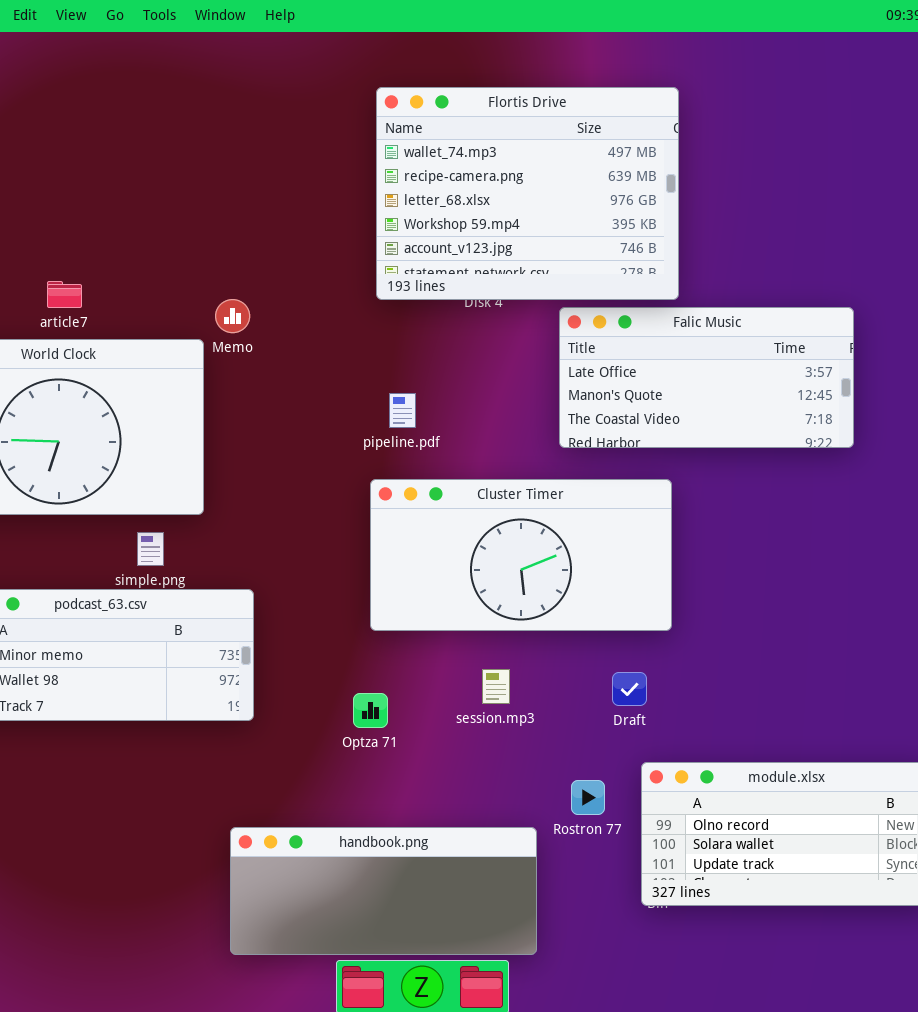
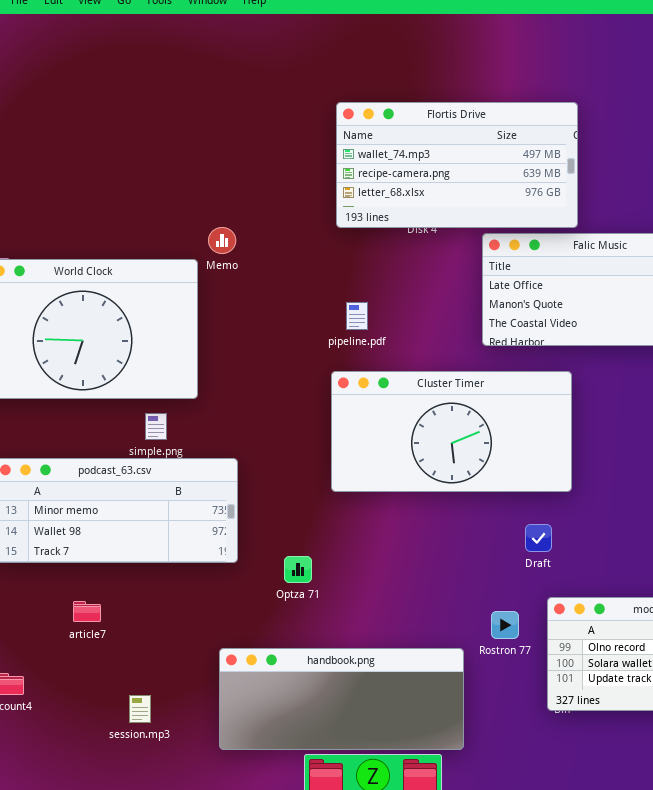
Flortis Drive: [376,87,679,300] -> [336,102,578,228], resized
article7: [47,281,82,308] -> [73,601,101,622], moved
session.mp3: [482,669,510,704] -> [129,695,151,723], moved
Optza 71: [353,693,388,728] -> [284,556,312,583], moved

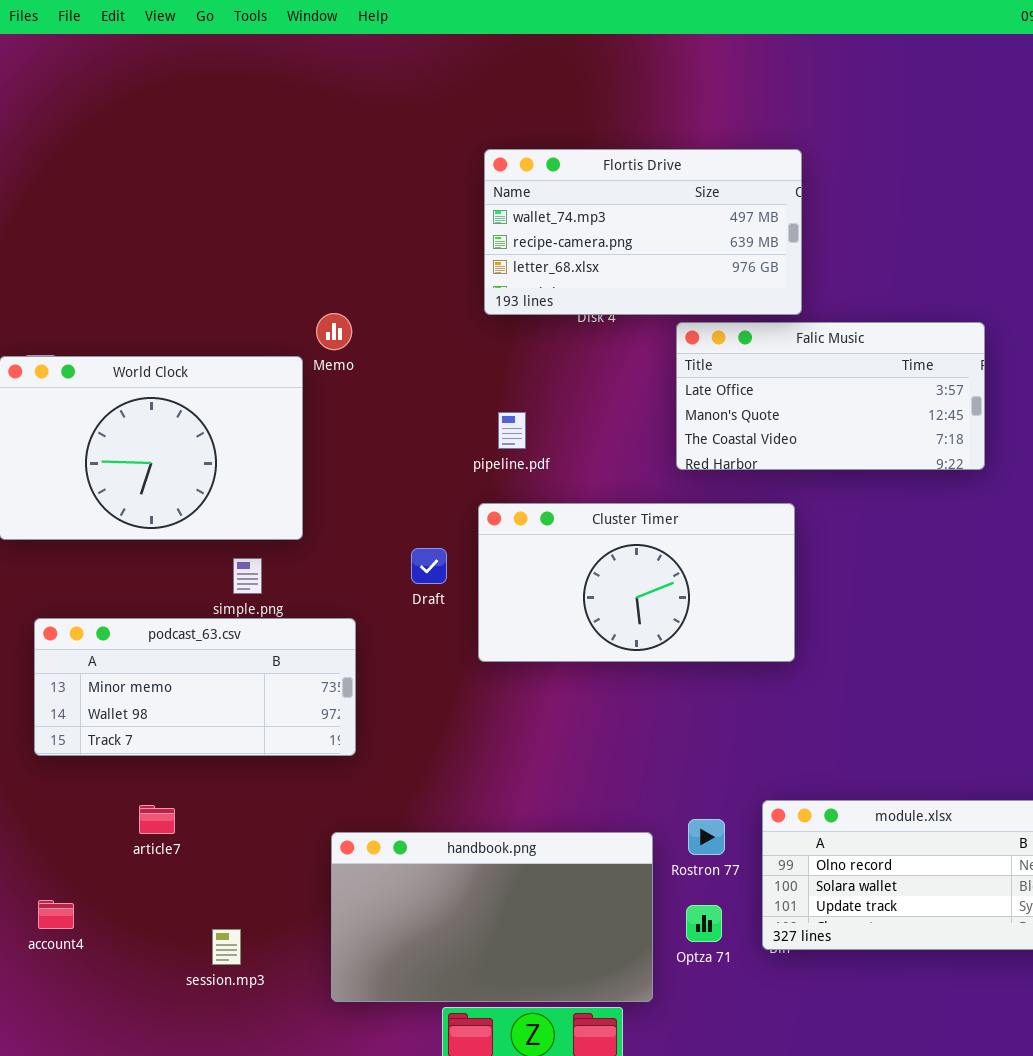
Draft: [525,524,552,552] -> [411,548,447,584], moved
Optza 71: [284,556,312,583] -> [686,905,722,942], moved
handbook.png: [219,648,464,750] -> [331,832,653,1002], resized

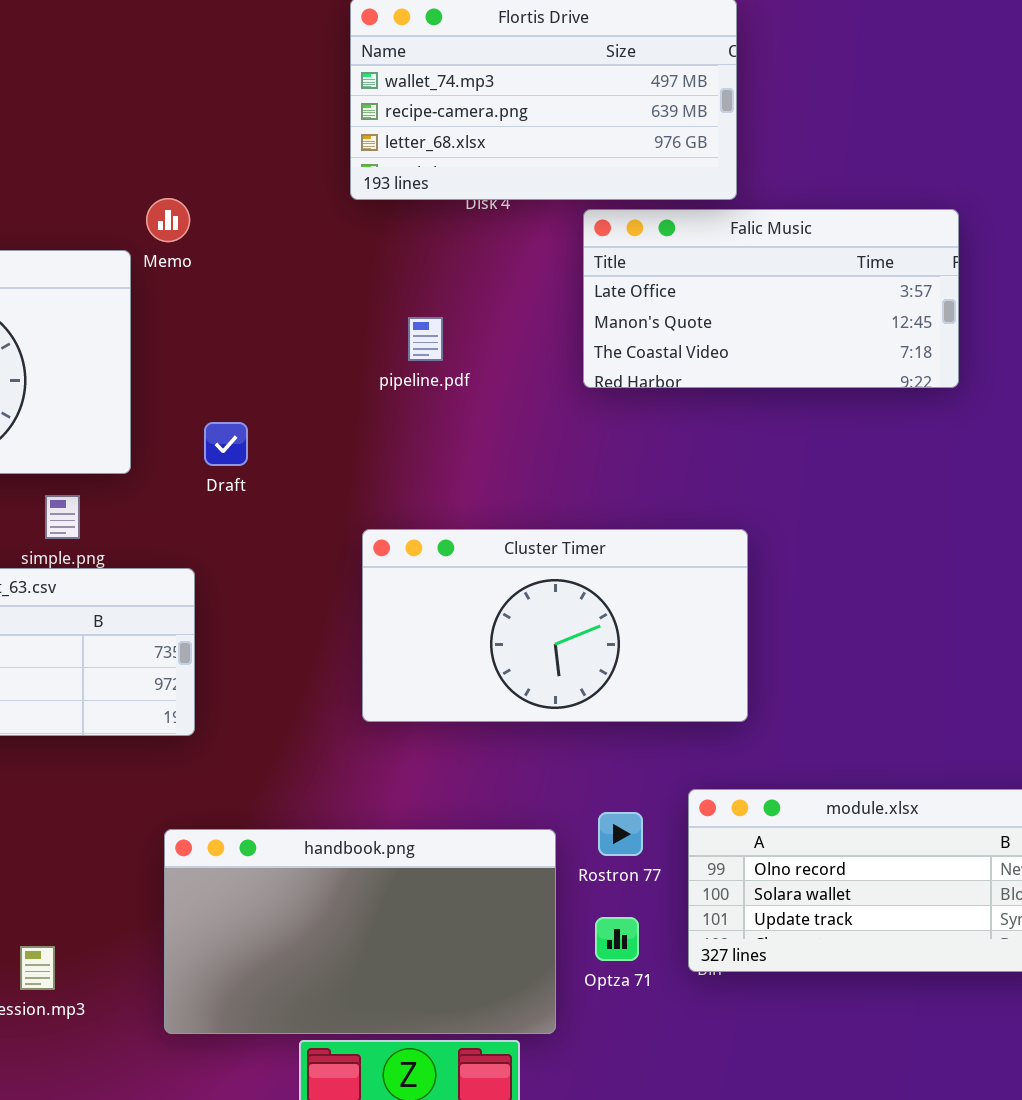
pipeline.pdf: [498,412,526,449] -> [408,317,443,361], moved
Cluster Timer: [478,503,795,662] -> [362,529,748,722], moved
Draft: [411,548,447,584] -> [204,422,248,466], moved

